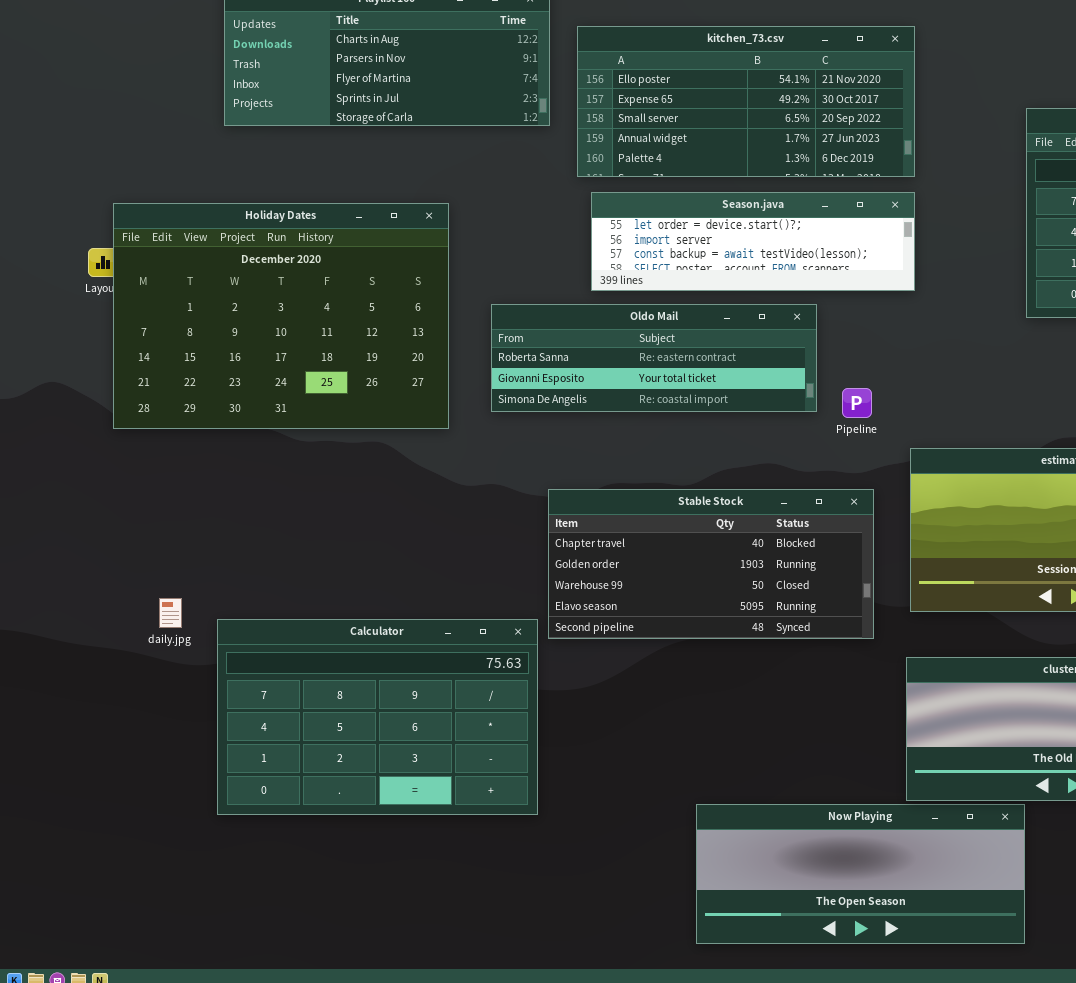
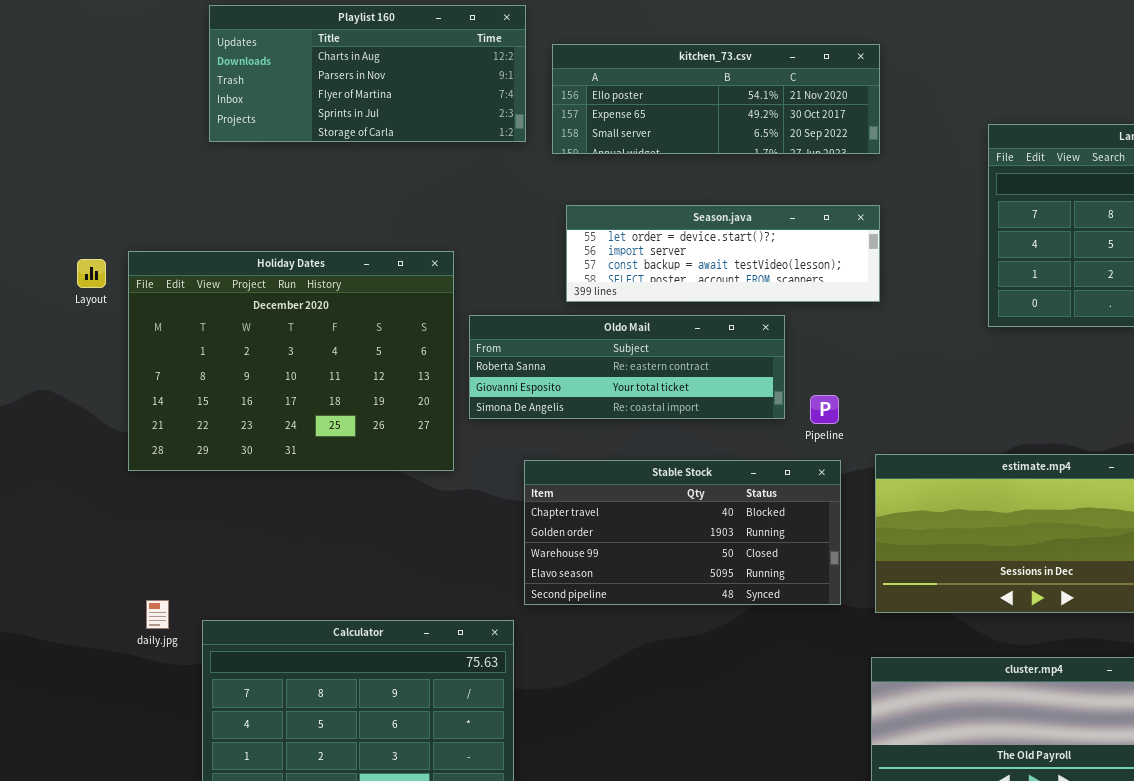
kitchen_73.csv: [577,26,915,177] -> [552,44,880,154], resized
Holiday Dates: [113,203,449,429] -> [128,251,454,471], moved
Stable Stock: [548,489,874,639] -> [524,460,841,605], moved

